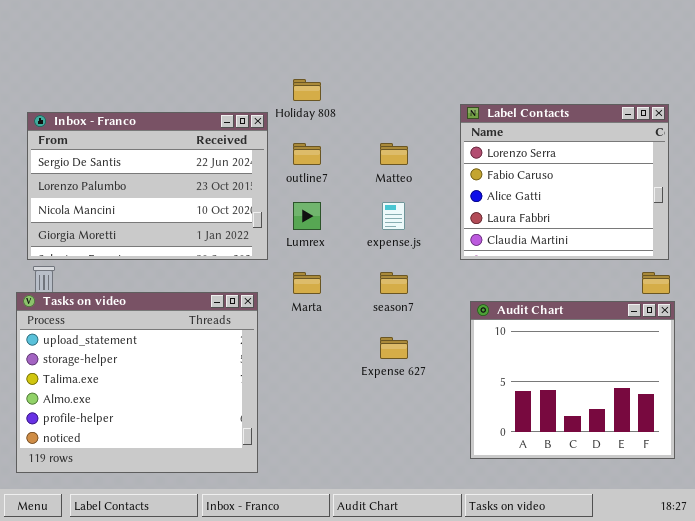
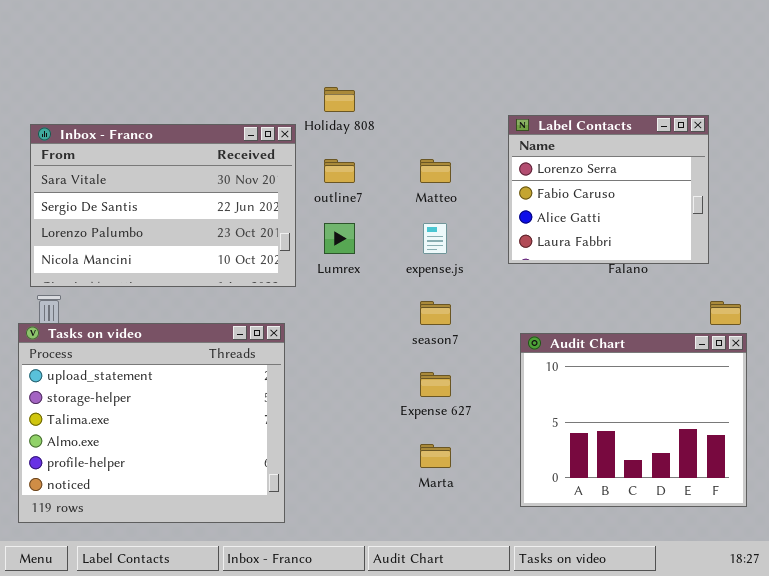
Label Contacts: [460,104,669,260] -> [508,115,709,264], resized
Inbox - Franco: [27,112,268,260] -> [30,124,296,287], scrolled up 1 row
Marta: [293,272,321,294] -> [420,444,451,468], moved

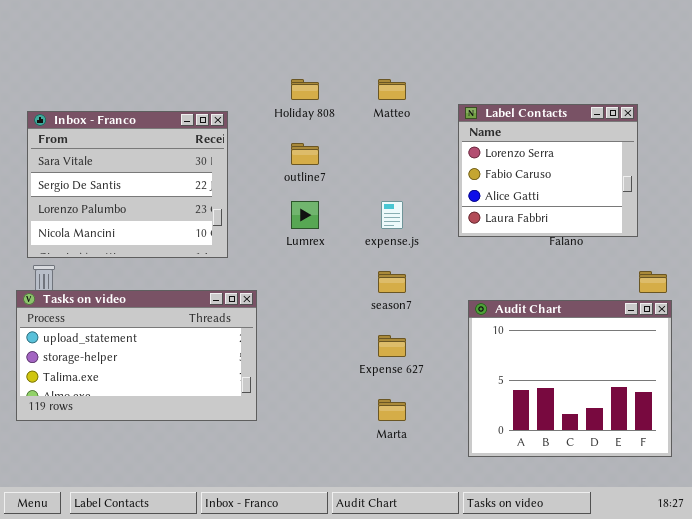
Inbox - Franco: [30,124,296,287] -> [27,111,228,258], resized
Matteo: [420,159,451,183] -> [378,79,406,100], moved
Tasks on video: [18,323,285,523] -> [16,290,257,421], resized

